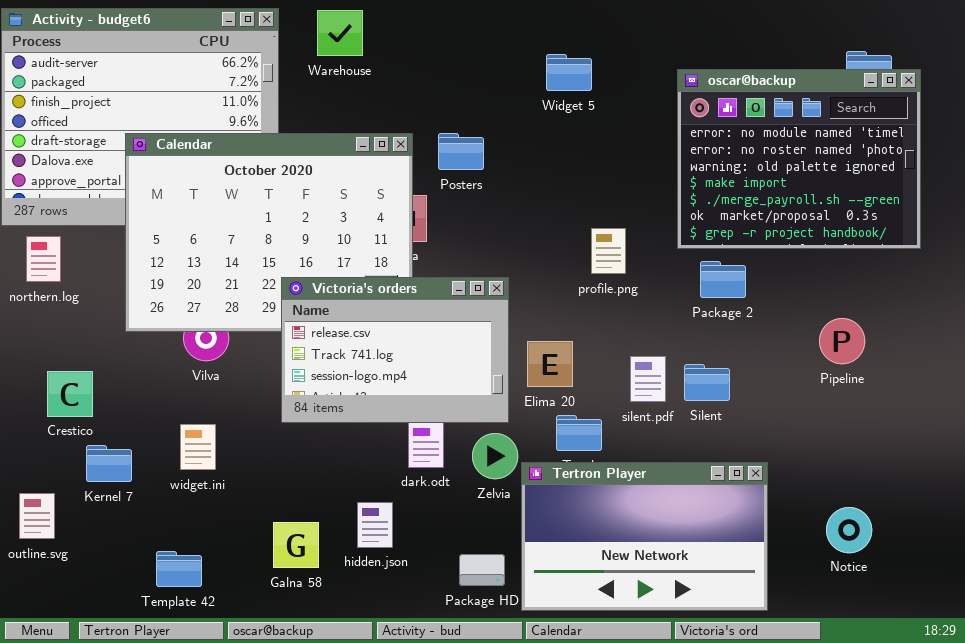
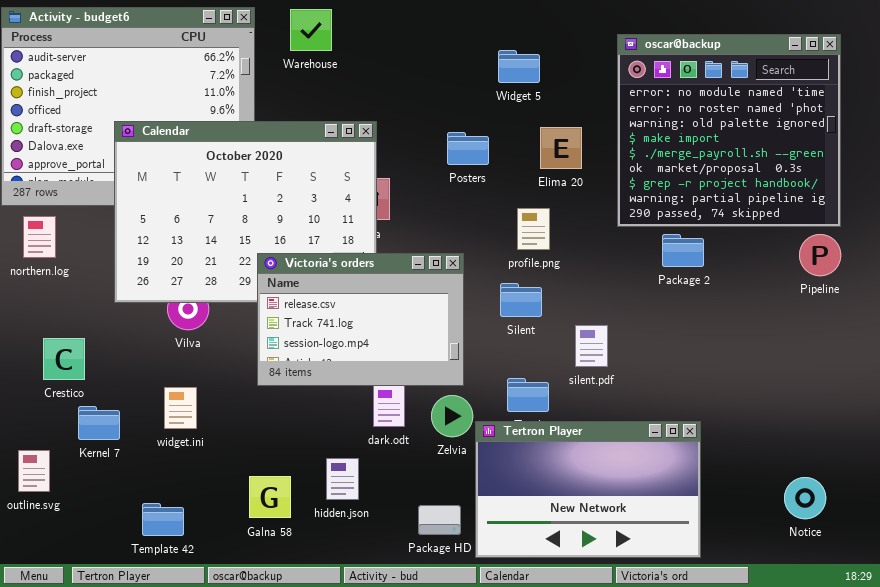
oscar@backup: [677,69,921,249] -> [617,34,841,227], resized
Posters: [438,133,484,170] -> [447,132,489,165], moved
profile.png: [591,228,626,274] -> [517,208,550,250], moved
Package 2: [700,261,746,298] -> [662,234,704,267], moved
Pipeline: [819,318,865,364] -> [799,234,841,276], moved
Elima 20: [527,341,573,387] -> [540,127,582,169], moved
Silent: [684,364,730,401] -> [500,283,542,317], moved
Notice: [826,507,872,553] -> [784,477,826,519], moved

